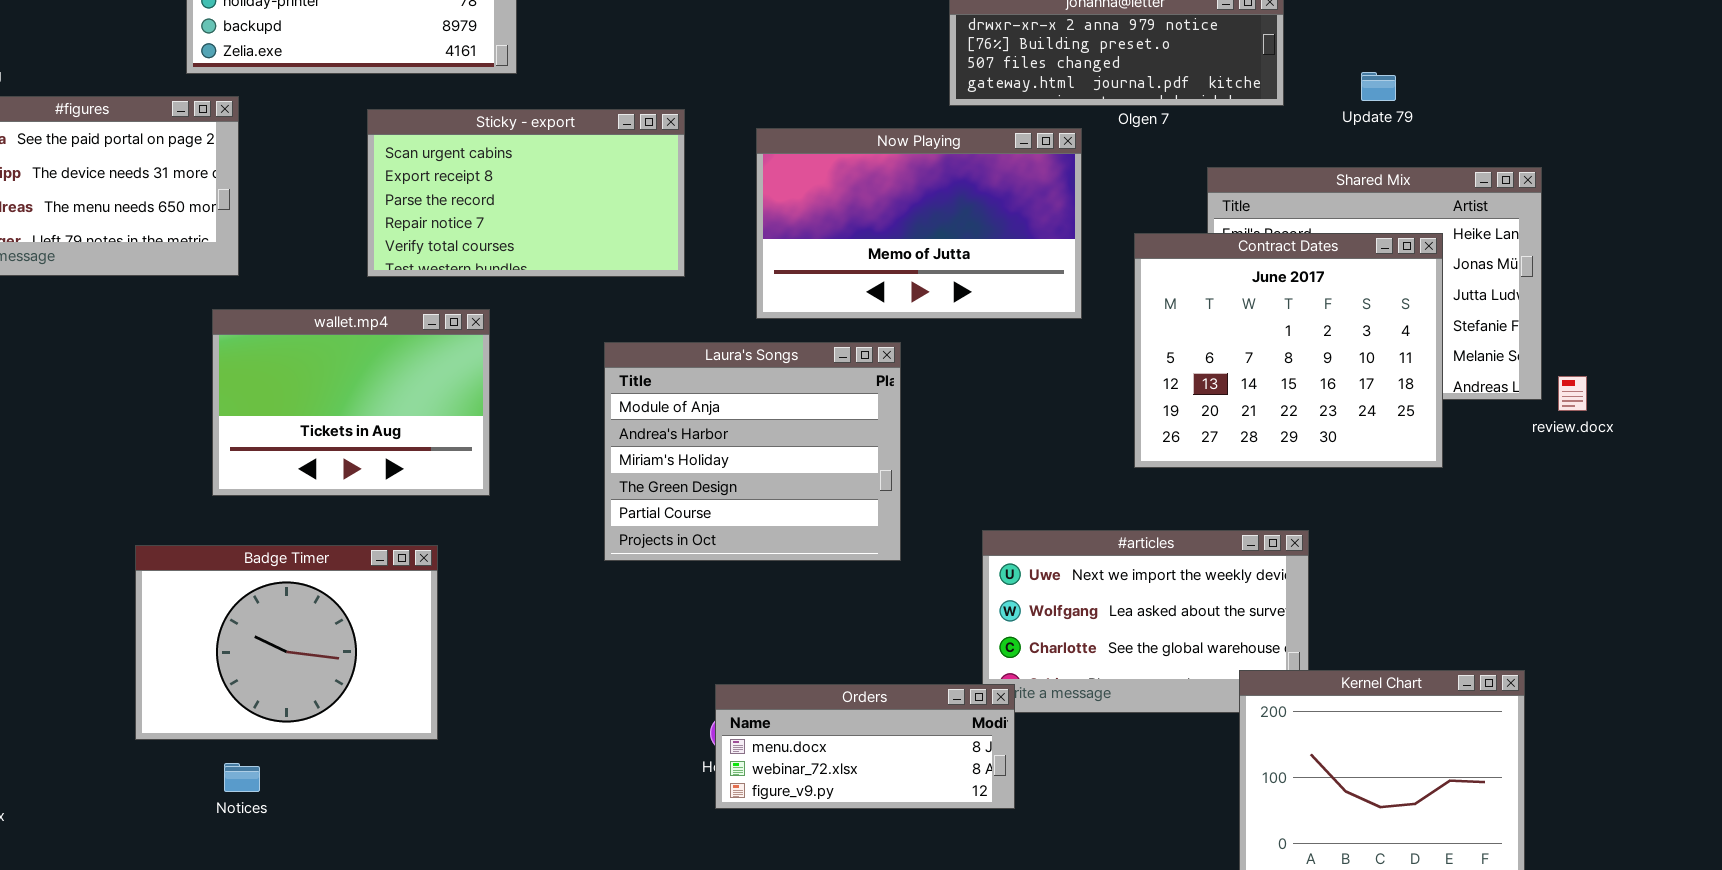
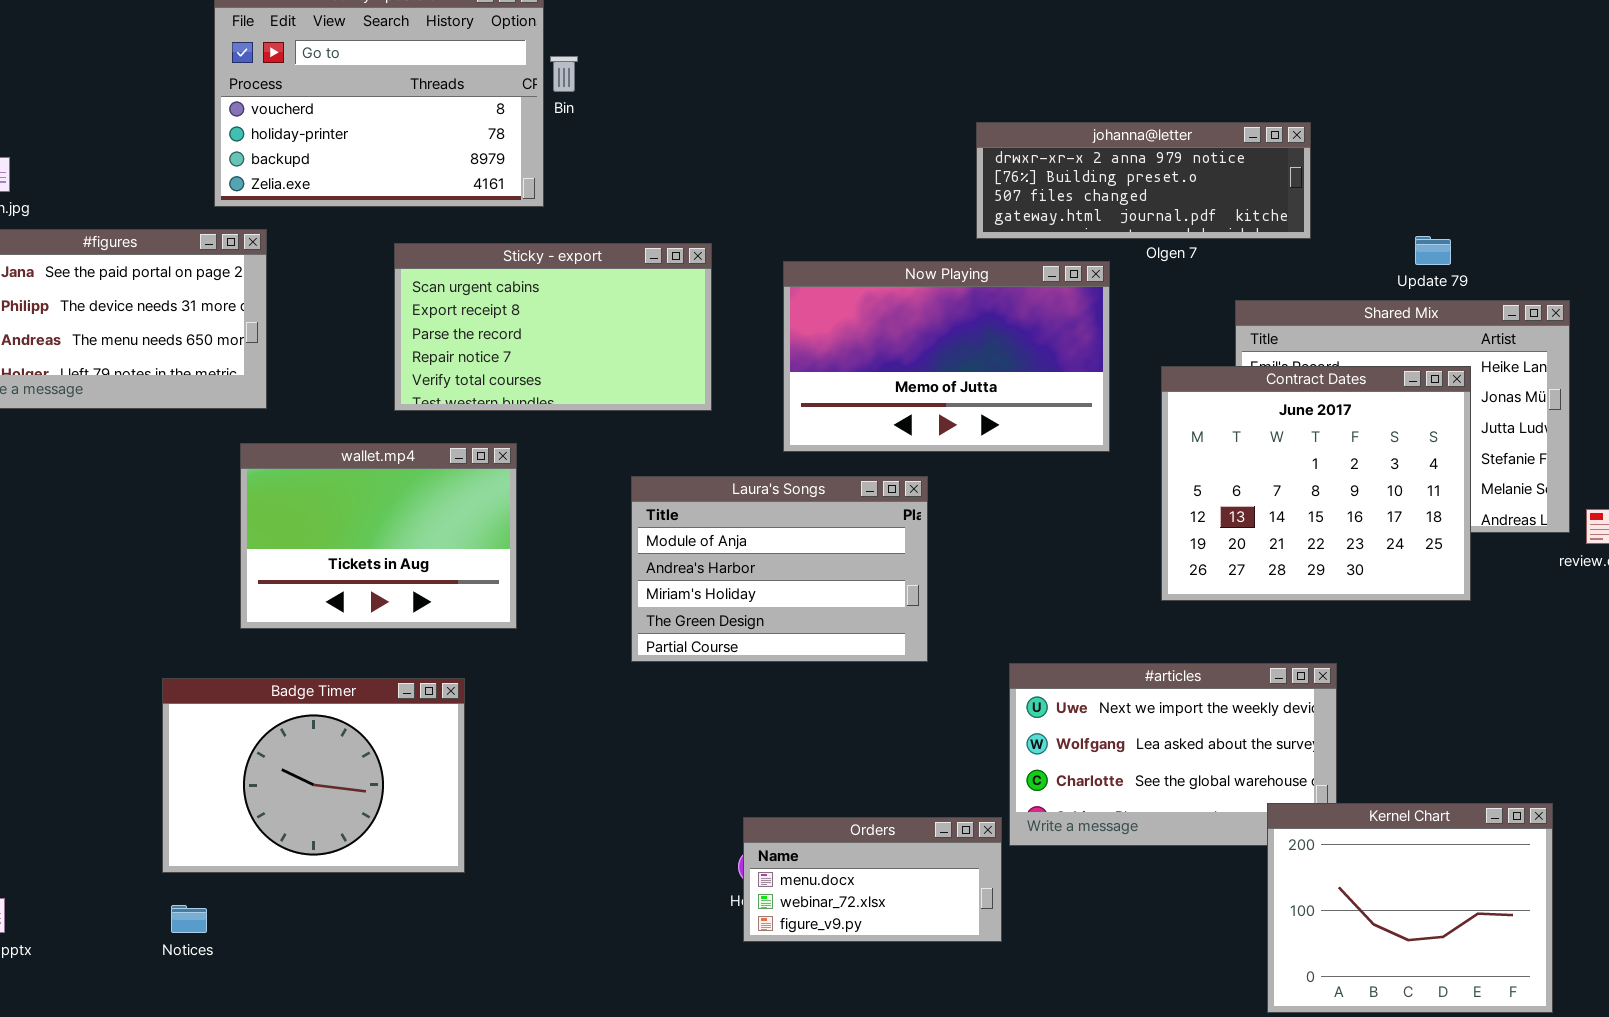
Update 79: [1361,72,1396,101] -> [1415,236,1451,265], moved
Laura's Songs: [604,342,901,561] -> [631,476,928,662], resized
Orders: [715,684,1015,809] -> [743,817,1002,942], resized
Notices: [224,763,260,792] -> [171,905,207,933], moved

